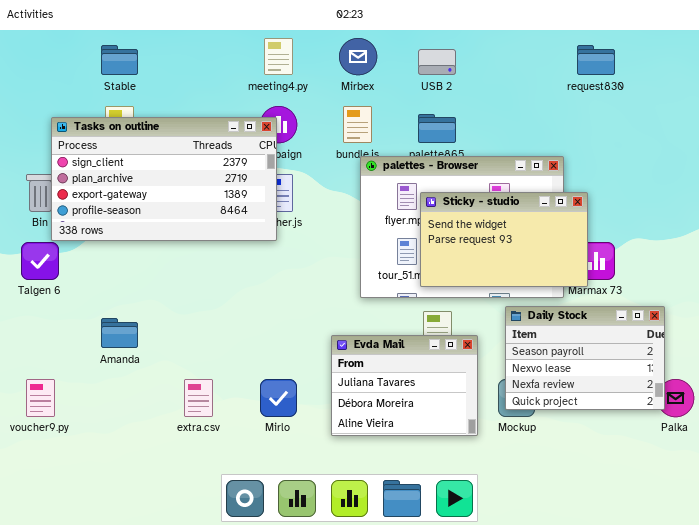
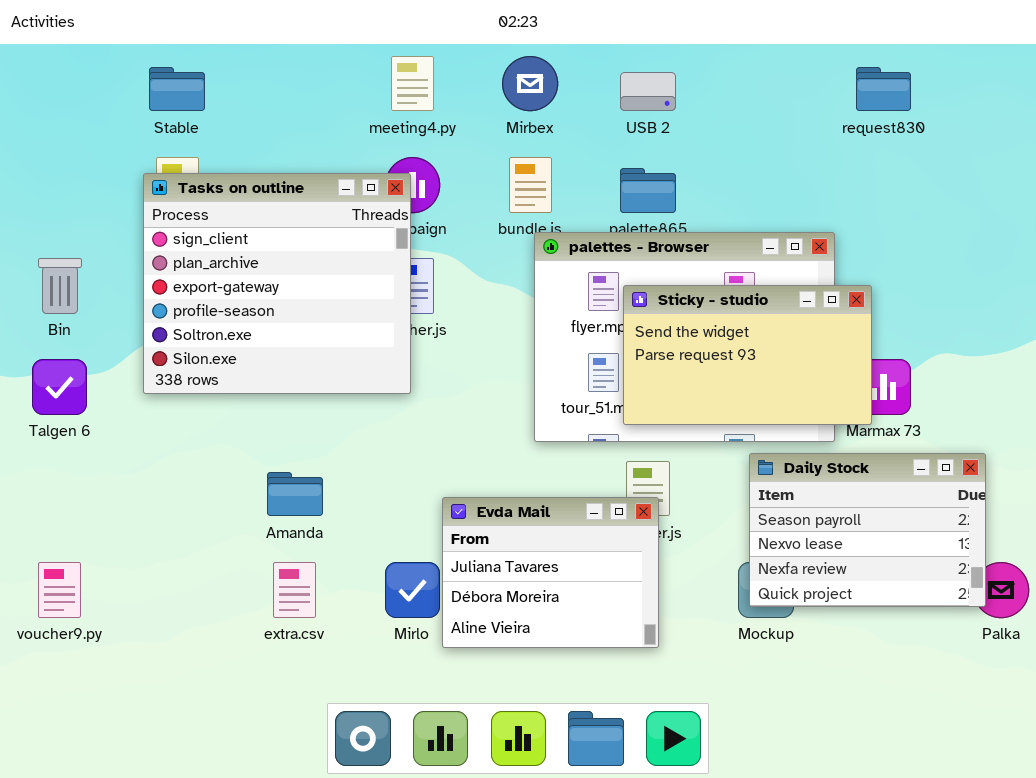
Tasks on outline: [51,117,277,241] -> [143,173,411,394], resized
Amanda: [101,318,138,348] -> [267,472,323,516], moved
Evda Mail: [331,335,478,436] -> [442,497,659,648], moved

